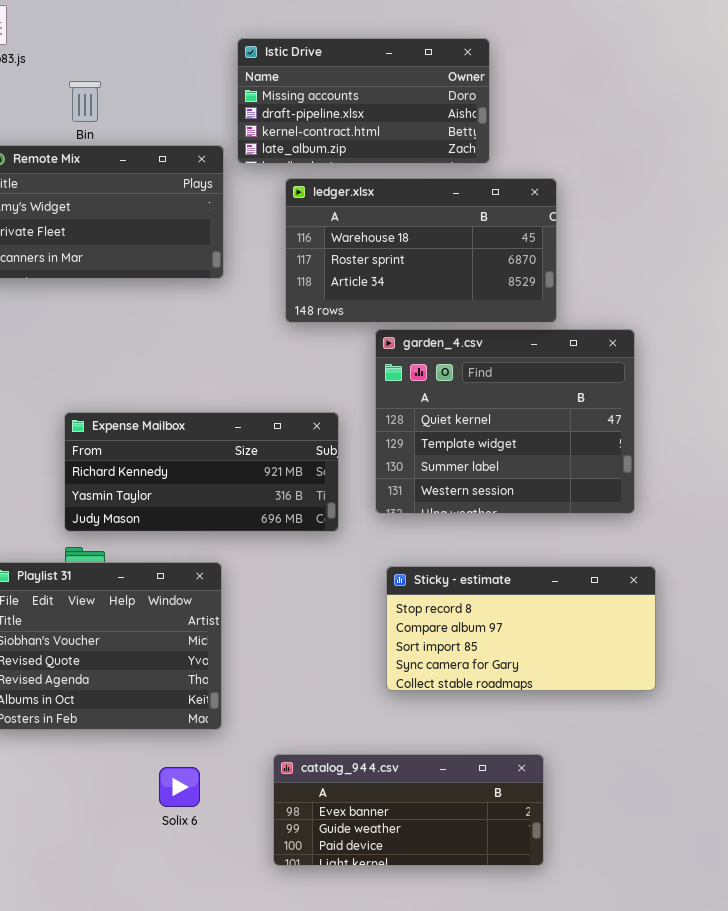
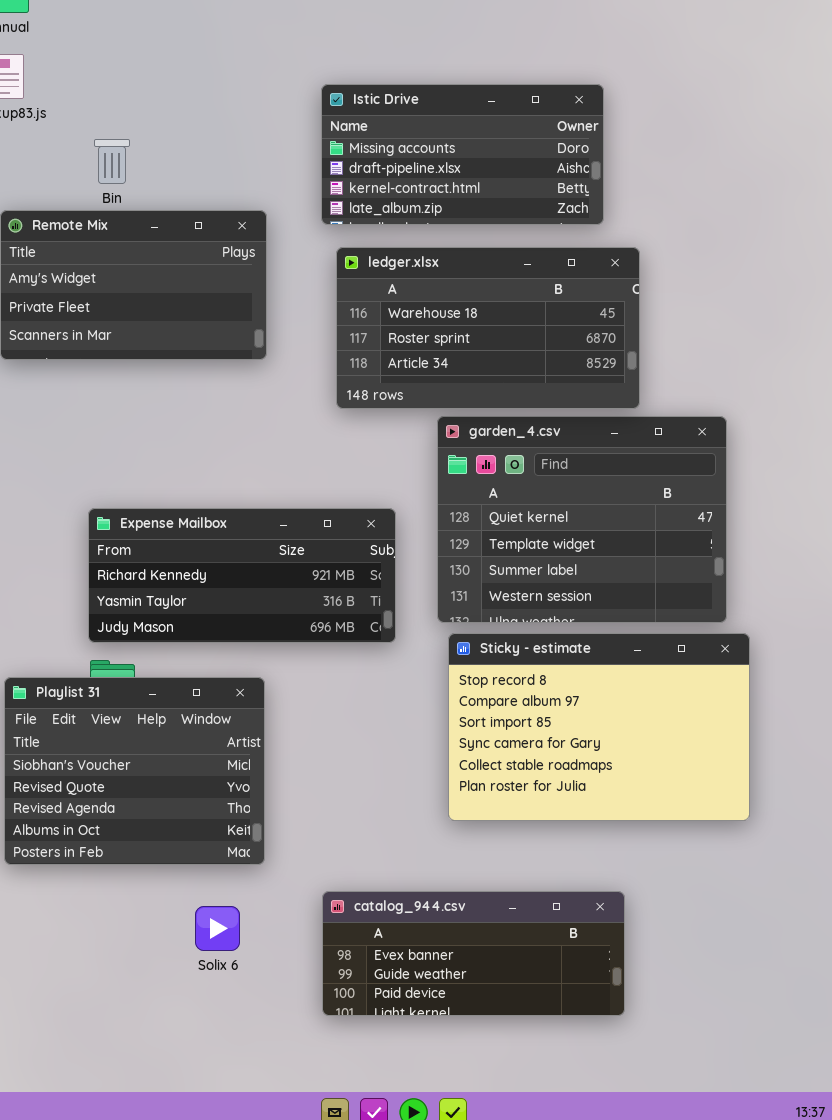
Istic Drive: [237,38,490,164] -> [321,84,604,225], moved
Sticky - estimate: [386,566,656,691] -> [448,633,750,821], resized

